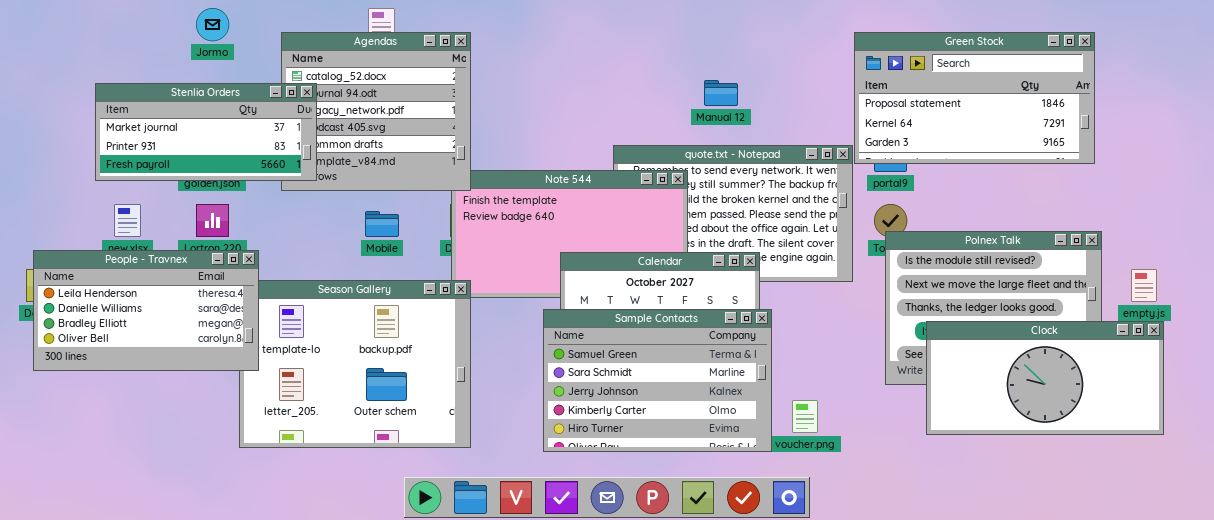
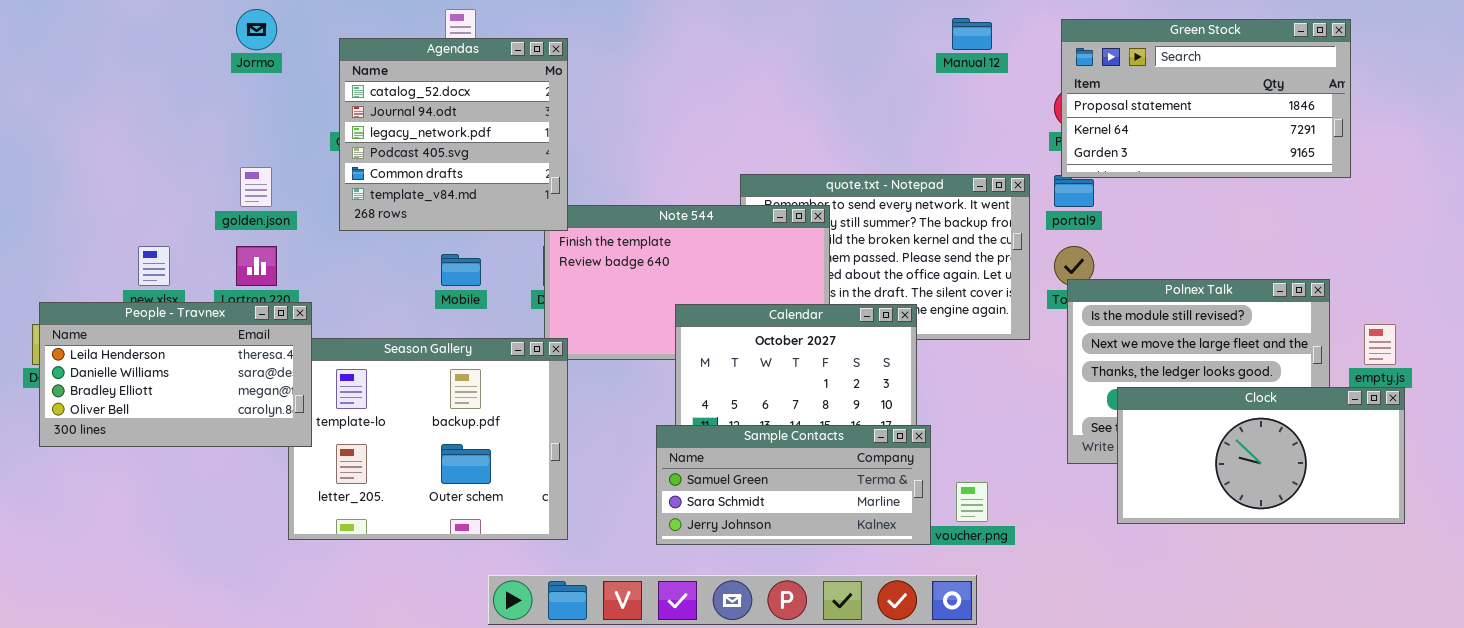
Green Stock: [854,32,1095,164] -> [1061,19,1351,178], moved
Manual 12: [704,80,738,106] -> [952,18,992,50], moved
Stenlia Orders: [95,83,317,181] -> none, closed
Sample Contacts: [543,309,772,452] -> [656,425,931,545], resized

